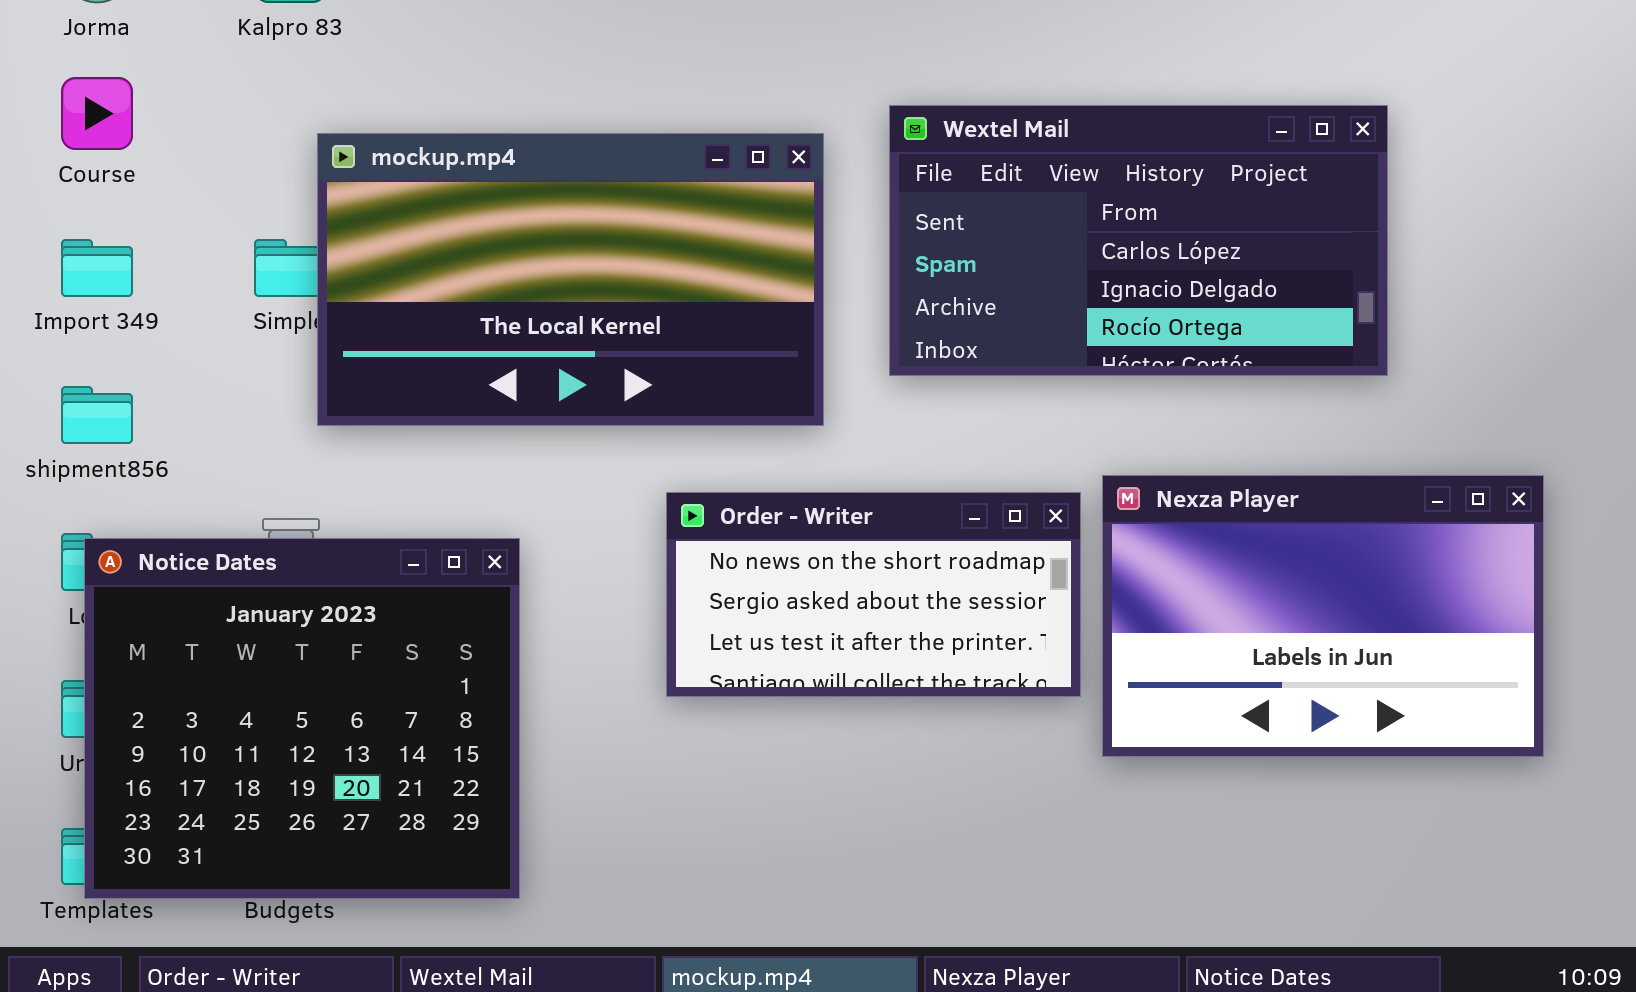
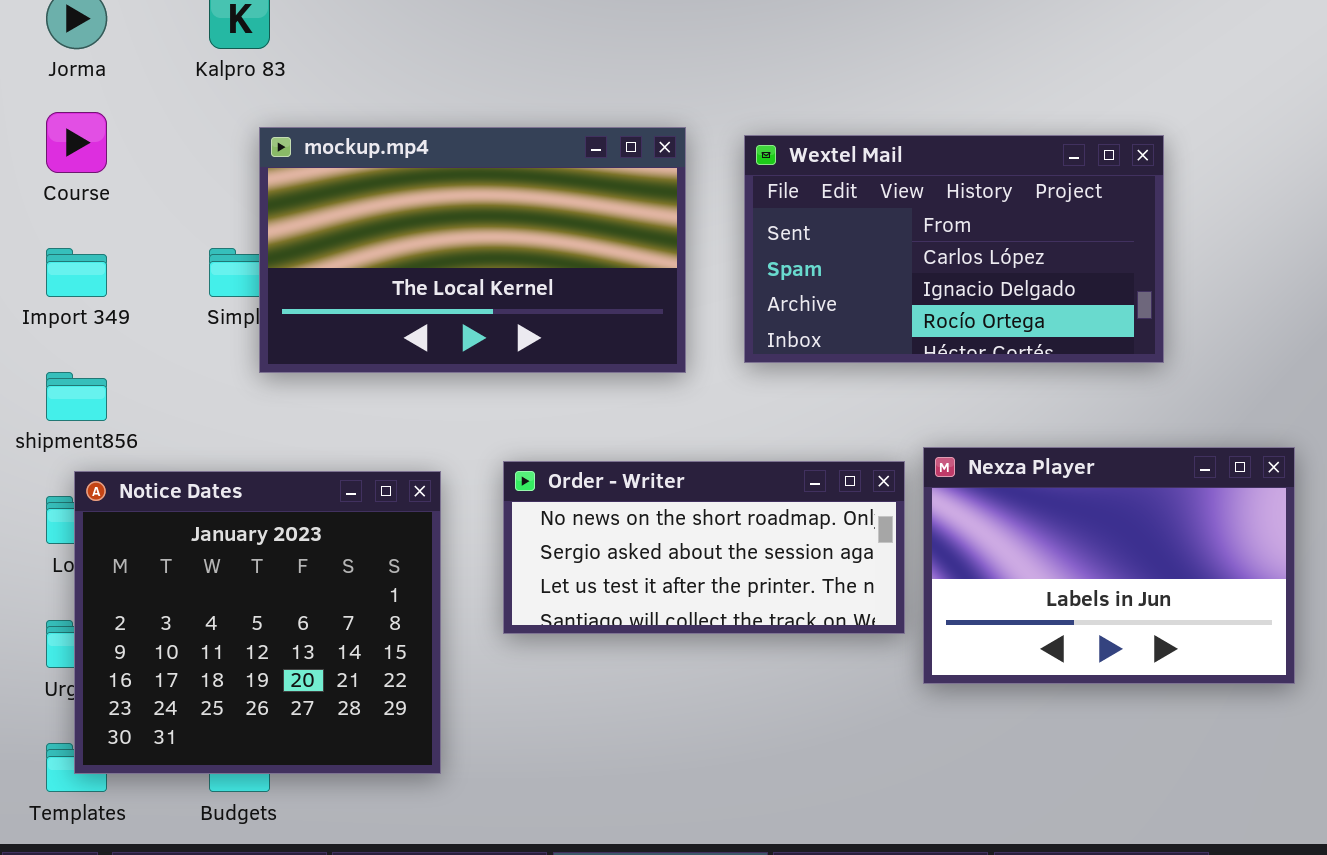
mockup.mp4: [317,133,824,426] -> [259,127,686,373], moved
Order - Writer: [666,492,1081,697] -> [503,461,905,634], resized
Notice Dates: [84,538,520,899] -> [74,471,441,774], moved

